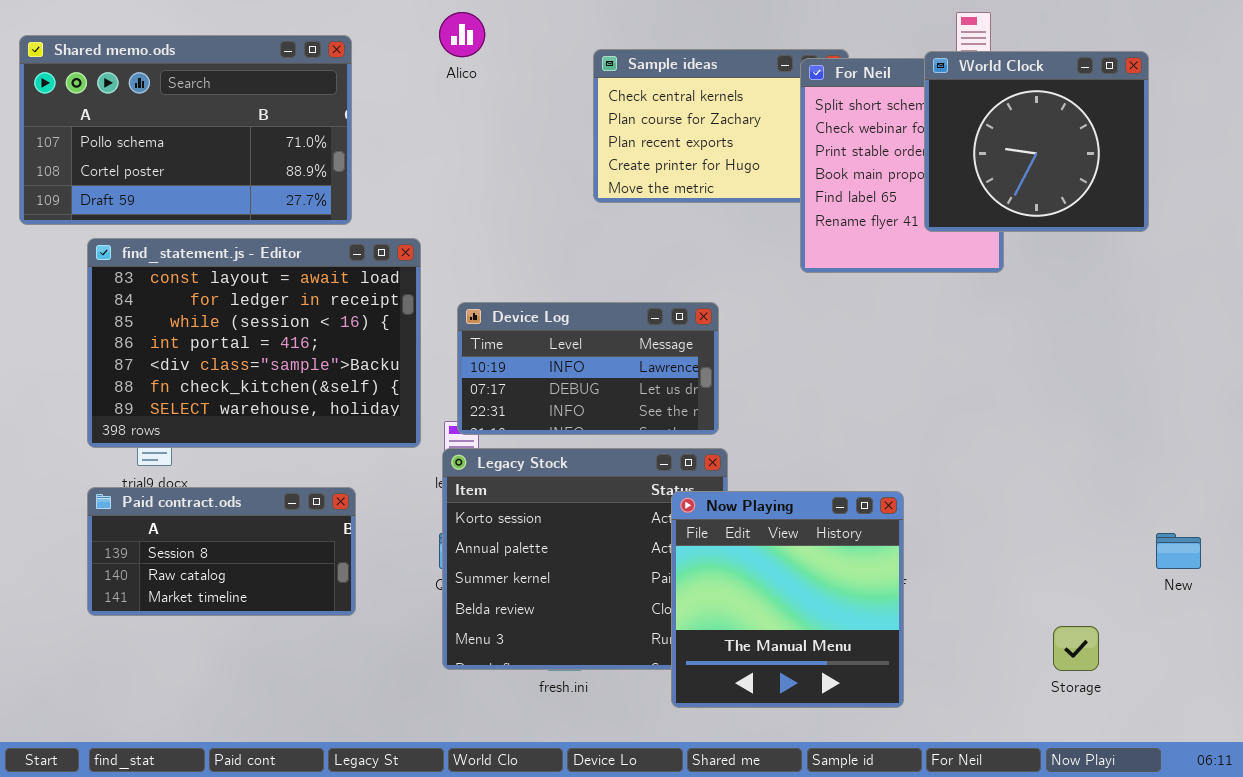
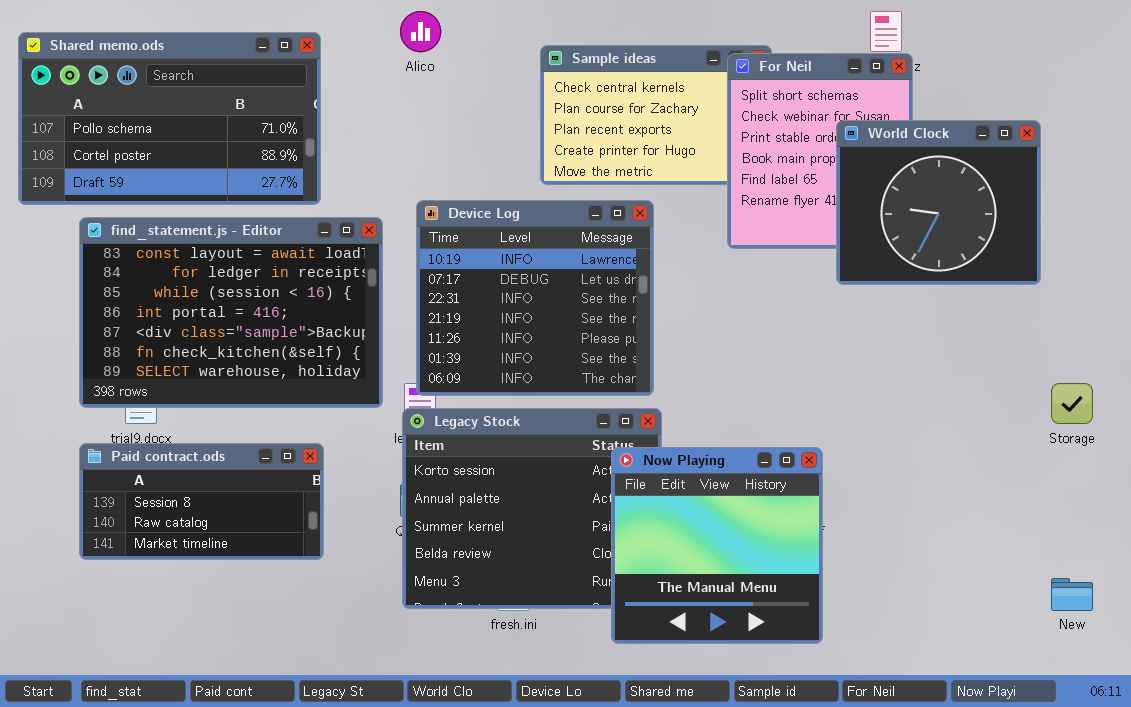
World Clock: [924,51,1149,232] -> [836,120,1041,285], moved
Device Log: [457,302,719,435] -> [416,200,654,396], resized
New: [1156,533,1201,569] -> [1051,578,1093,611], moved
Storage: [1053,626,1099,671] -> [1051,383,1093,424], moved

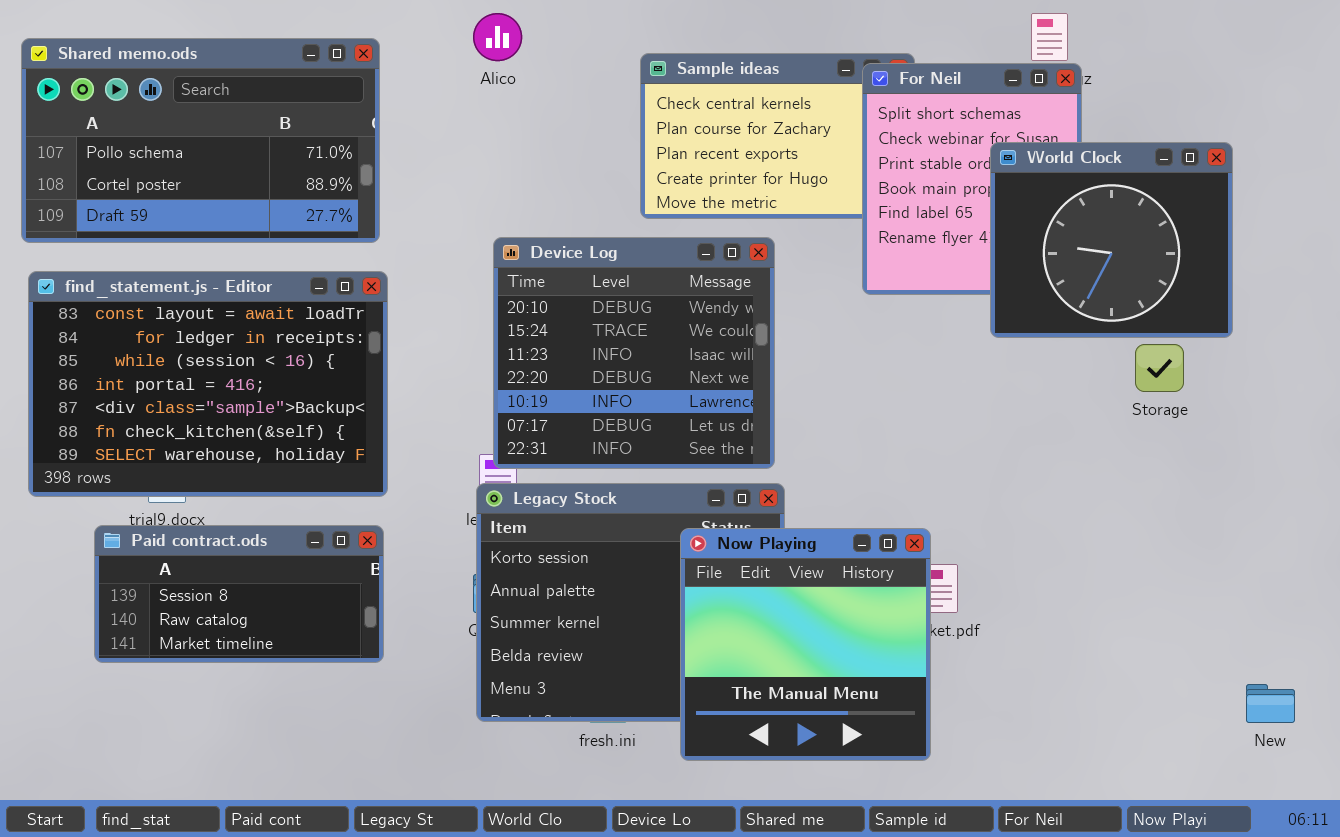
Device Log: [416,200,654,396] -> [493,237,775,469], scrolled up 4 rows
find_statement.js - Editor: [79,217,383,408] -> [28,271,388,497], moved
Storage: [1051,383,1093,424] -> [1135,344,1184,392], moved
Now Playing: [611,447,823,644] -> [680,528,931,761], moved

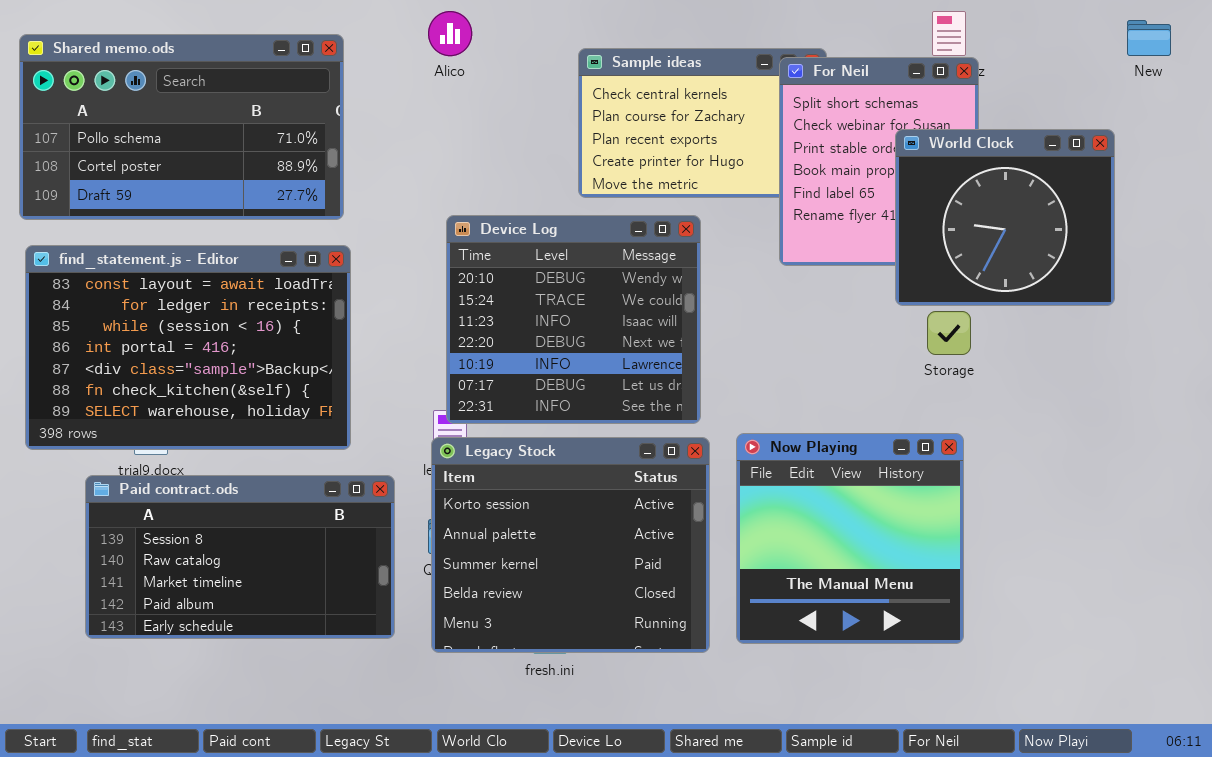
Storage: [1135,344,1184,392] -> [927,311,971,355], moved
Paid contract.ods: [94,525,384,663] -> [85,475,395,639], resized
Now Playing: [680,528,931,761] -> [736,433,964,644], moved
New: [1246,684,1295,723] -> [1127,20,1171,56], moved

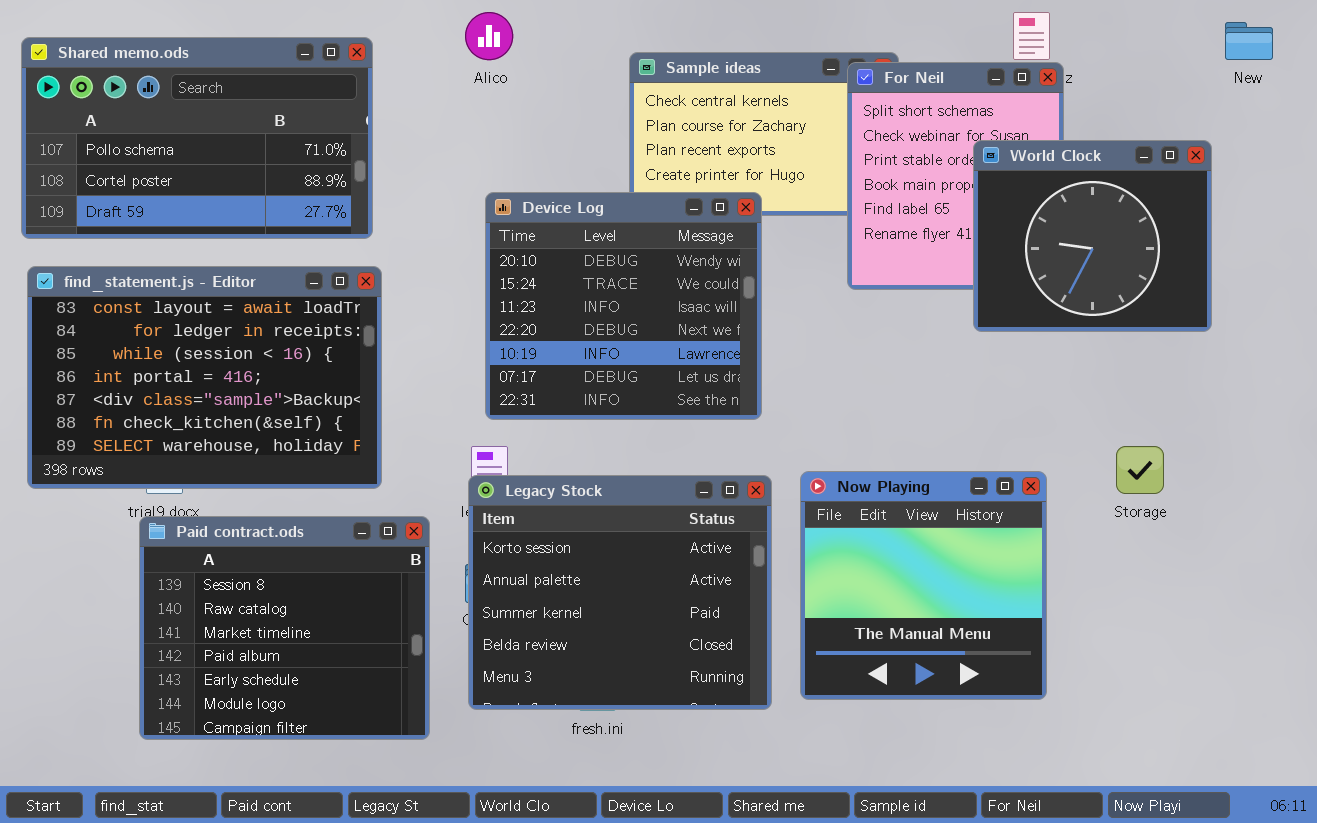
Device Log: [446,215,701,424] -> [485,192,762,420], moved
Storage: [927,311,971,355] -> [1116,446,1164,494], moved
Paid contract.ods: [85,475,395,639] -> [139,516,430,740], resized

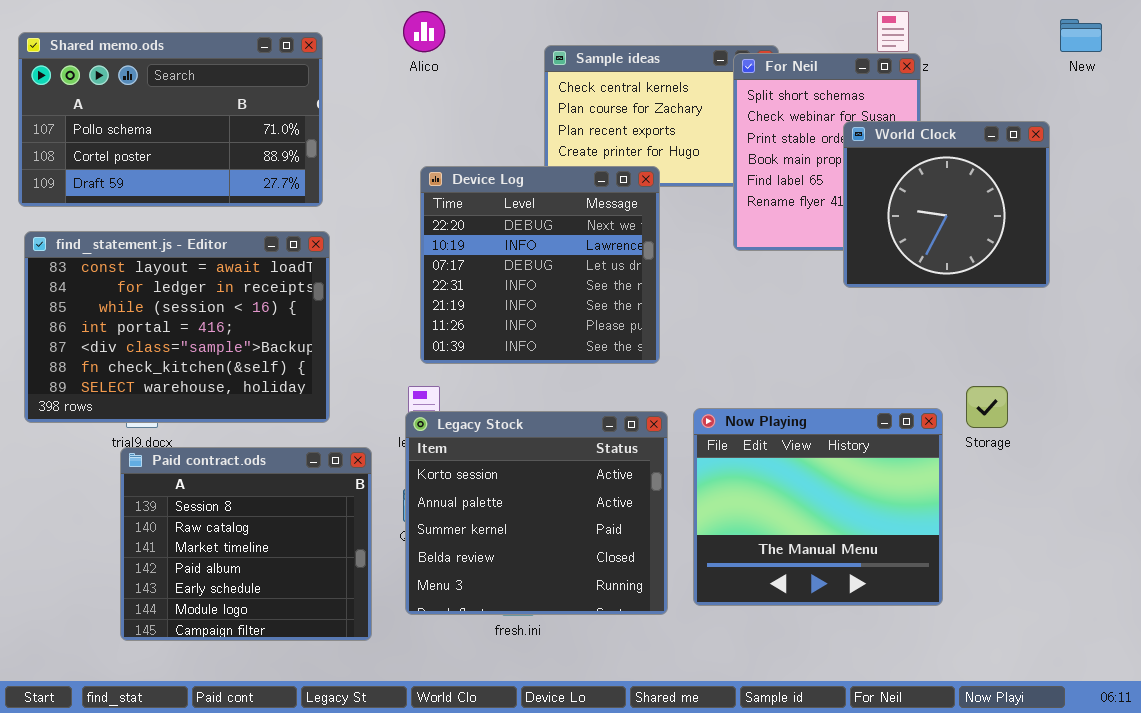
Device Log: [485,192,762,420] -> [420,166,660,364], scrolled down 3 rows
Now Playing: [800,471,1047,700] -> [693,408,943,606], resized

